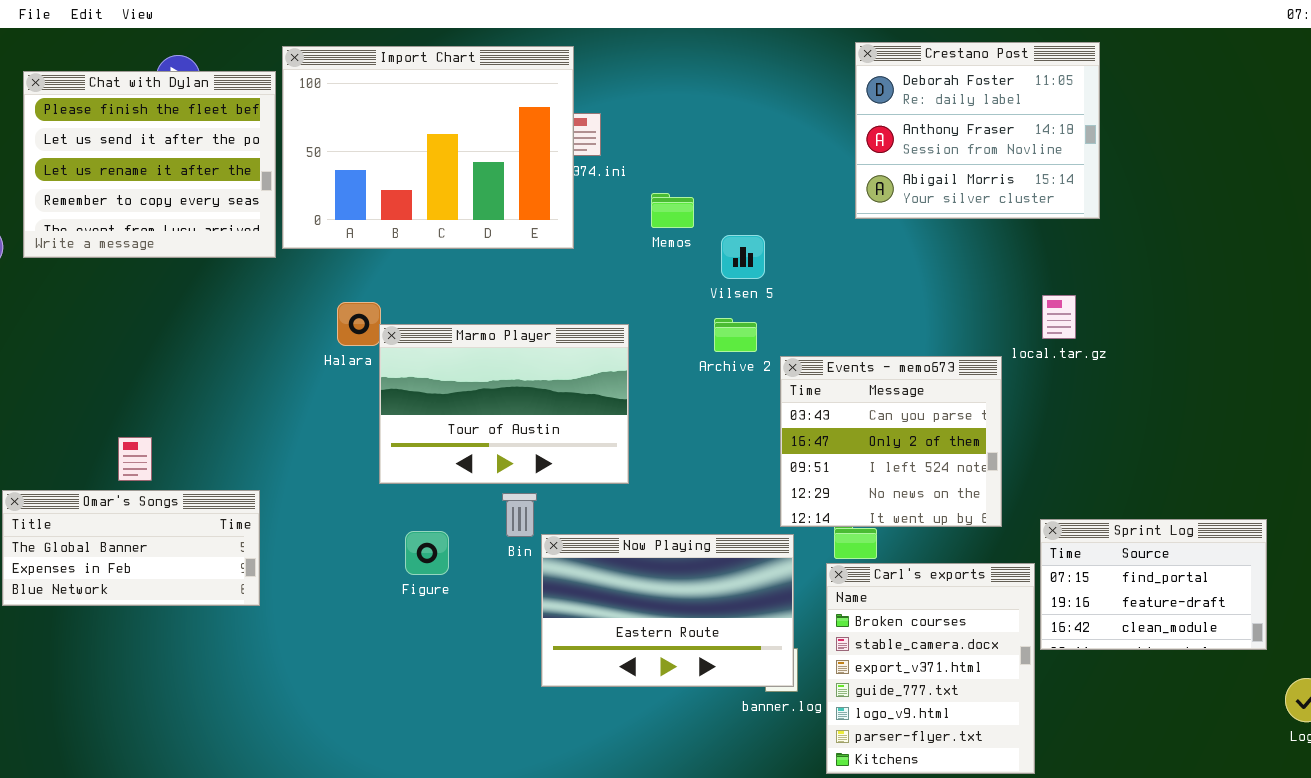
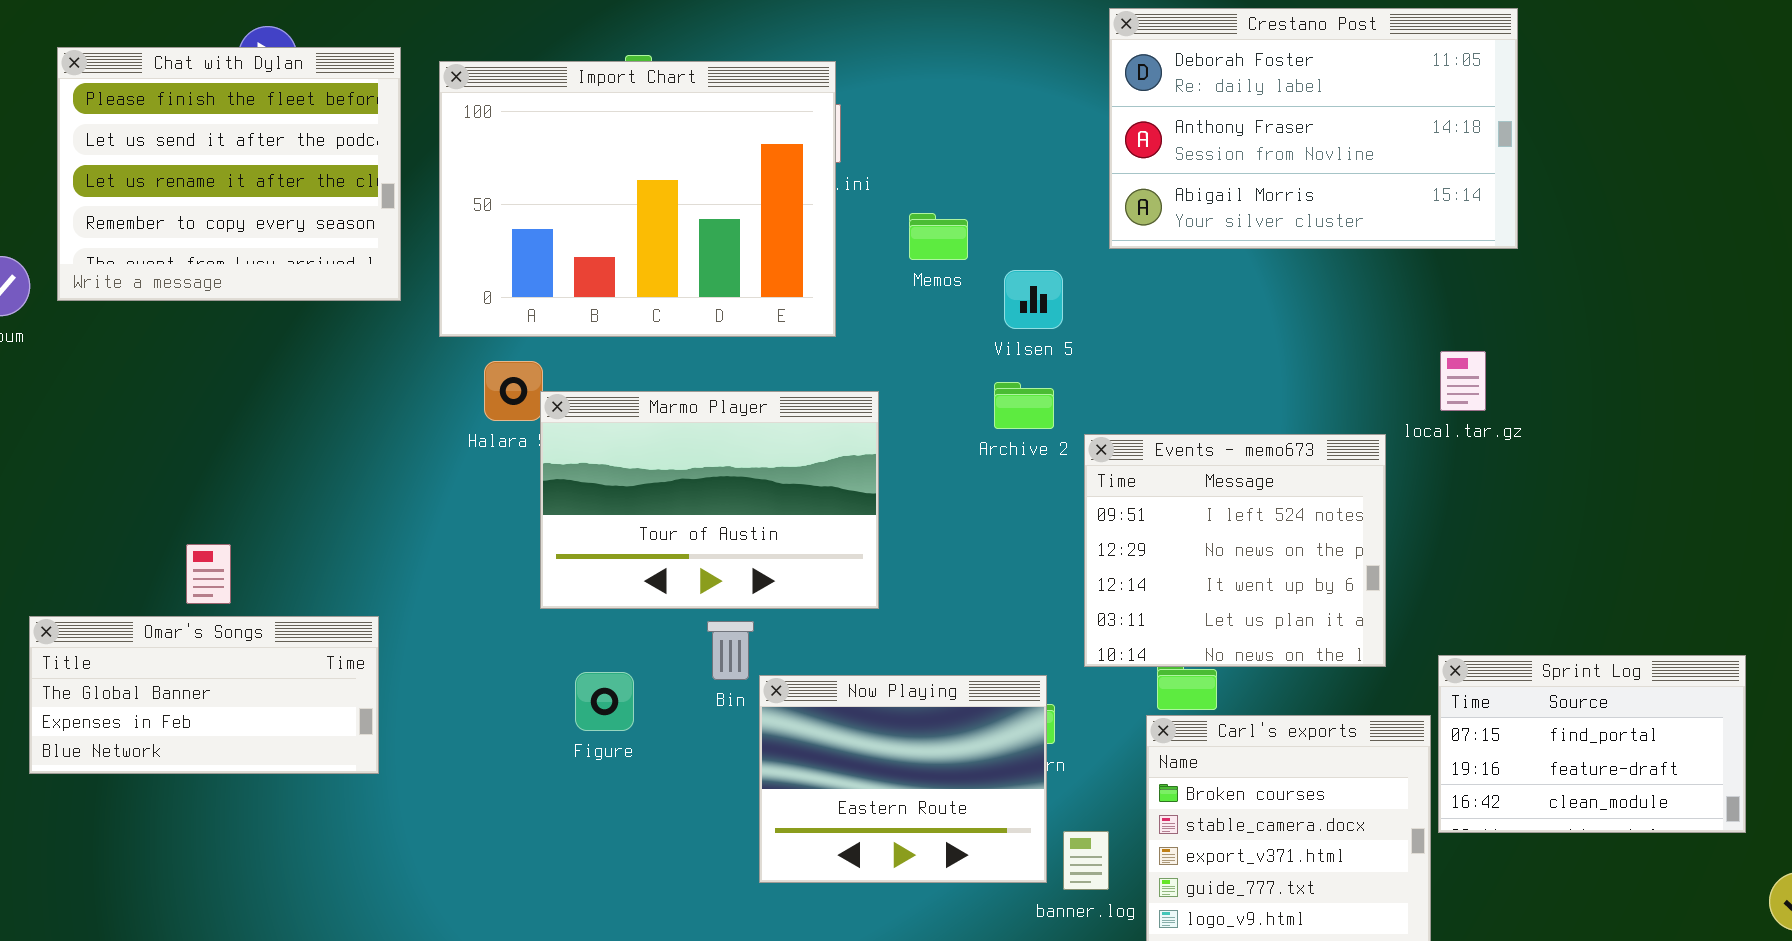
Crestano Post: [855,42,1100,219] -> [1109,8,1518,249], resized
Import Chart: [282,46,574,249] -> [439,61,836,337], moved
Events - memo673: [780,356,1002,527] -> [1084,434,1386,667], scrolled down 2 rows
Now Playing: [541,534,794,687] -> [759,675,1047,883], resized

